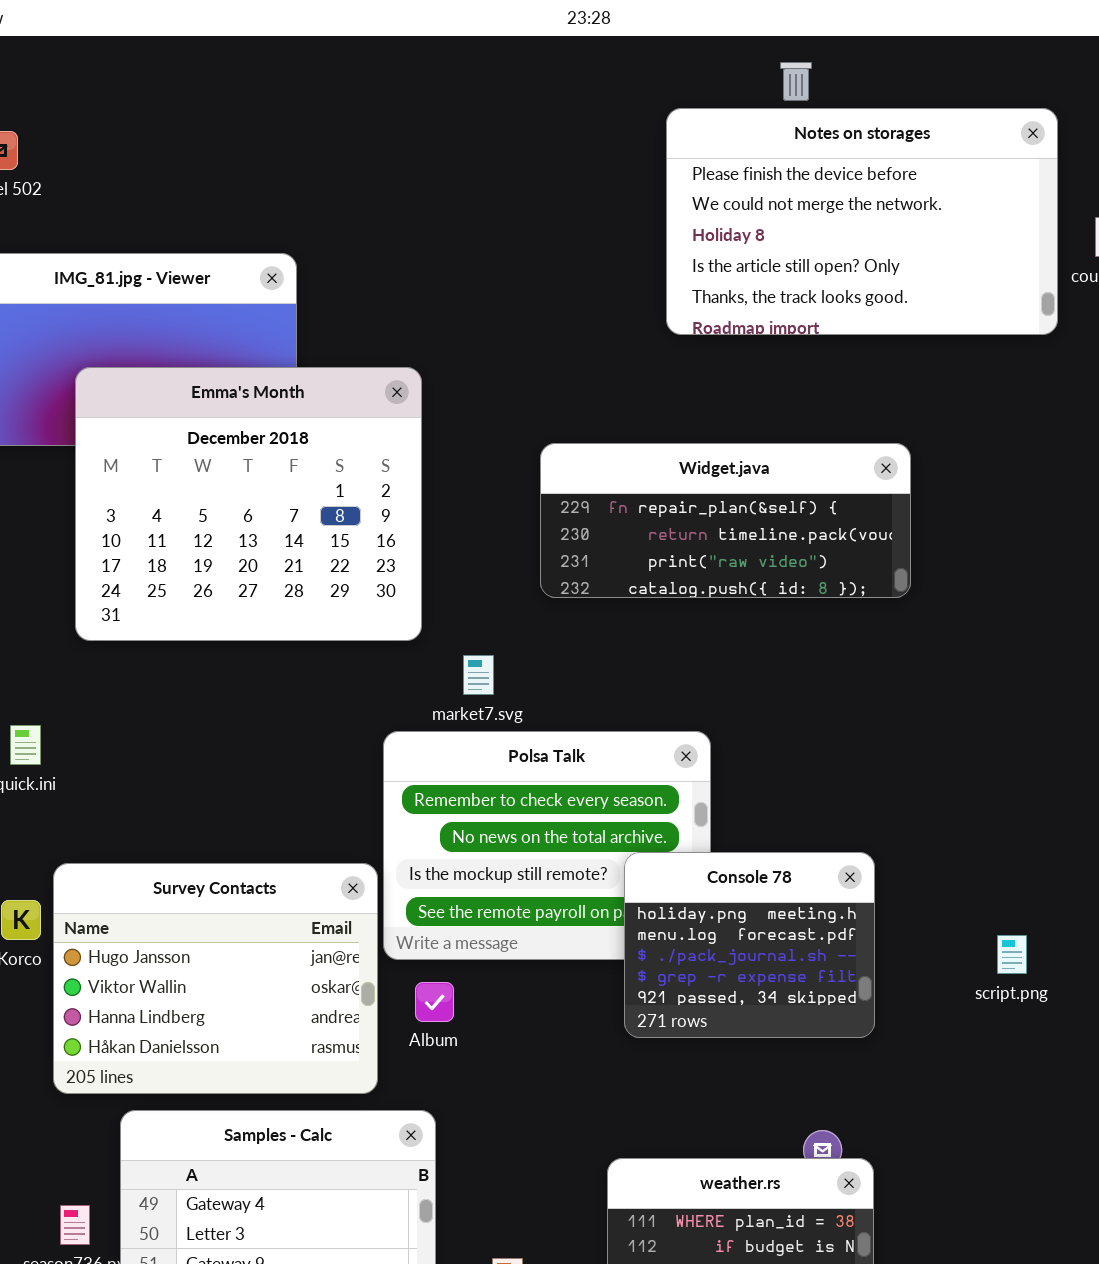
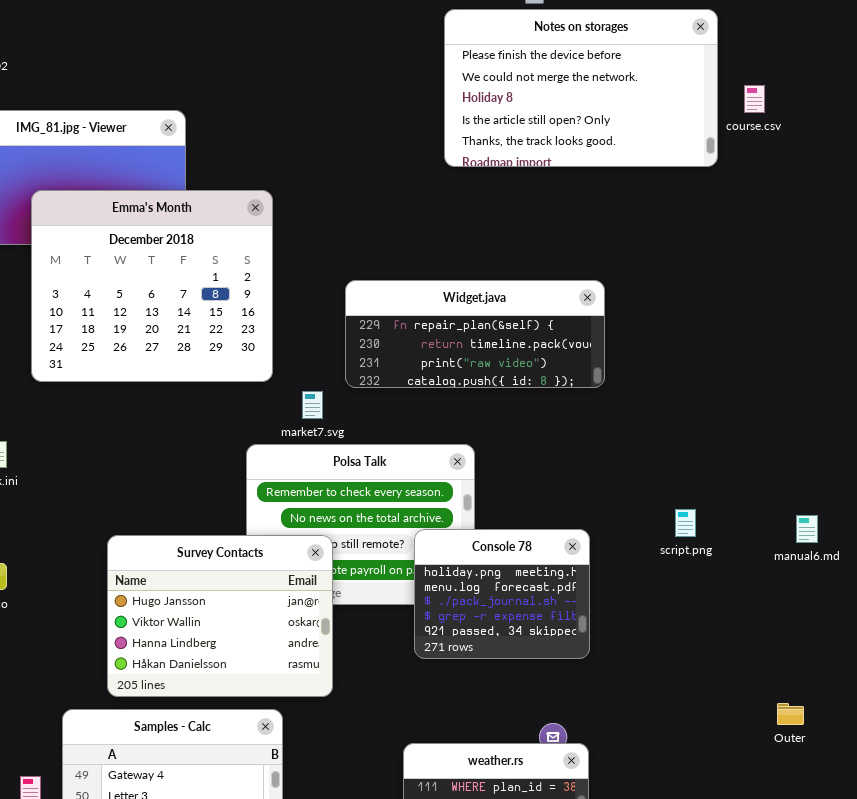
Widget.java: [540,443,911,598] -> [345,280,605,388], moved
Survey Contacts: [53,863,378,1094] -> [107,535,333,697], moved
script.png: [997,935,1027,974] -> [675,509,696,537], moved

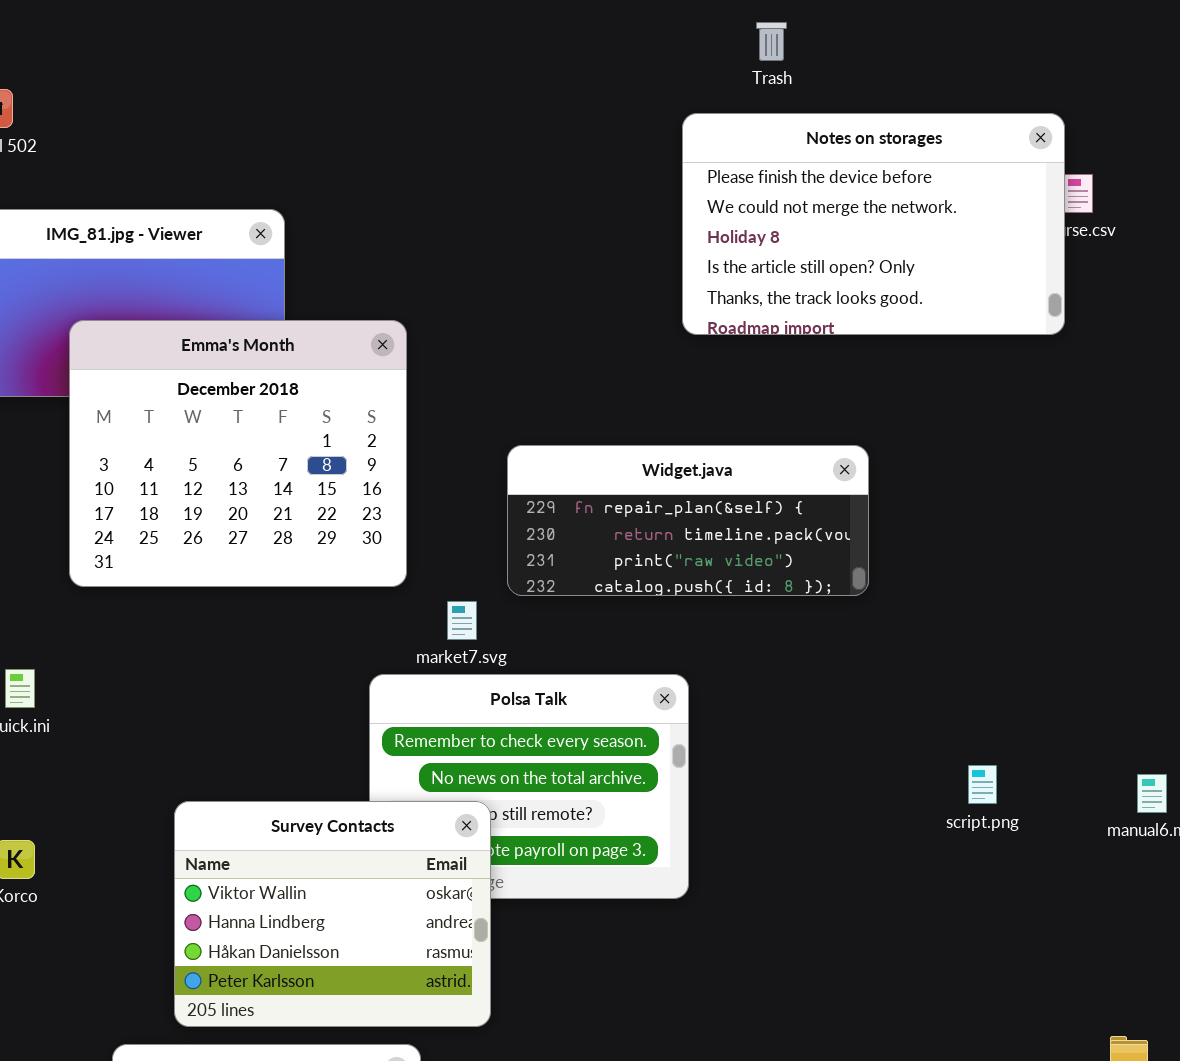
Notes on storages: [444,9,718,167] -> [682,113,1065,335], moved
Console 78: [414,529,590,659] -> none, closed
Survey Contacts: [107,535,333,697] -> [174,801,491,1027], scrolled down 1 row

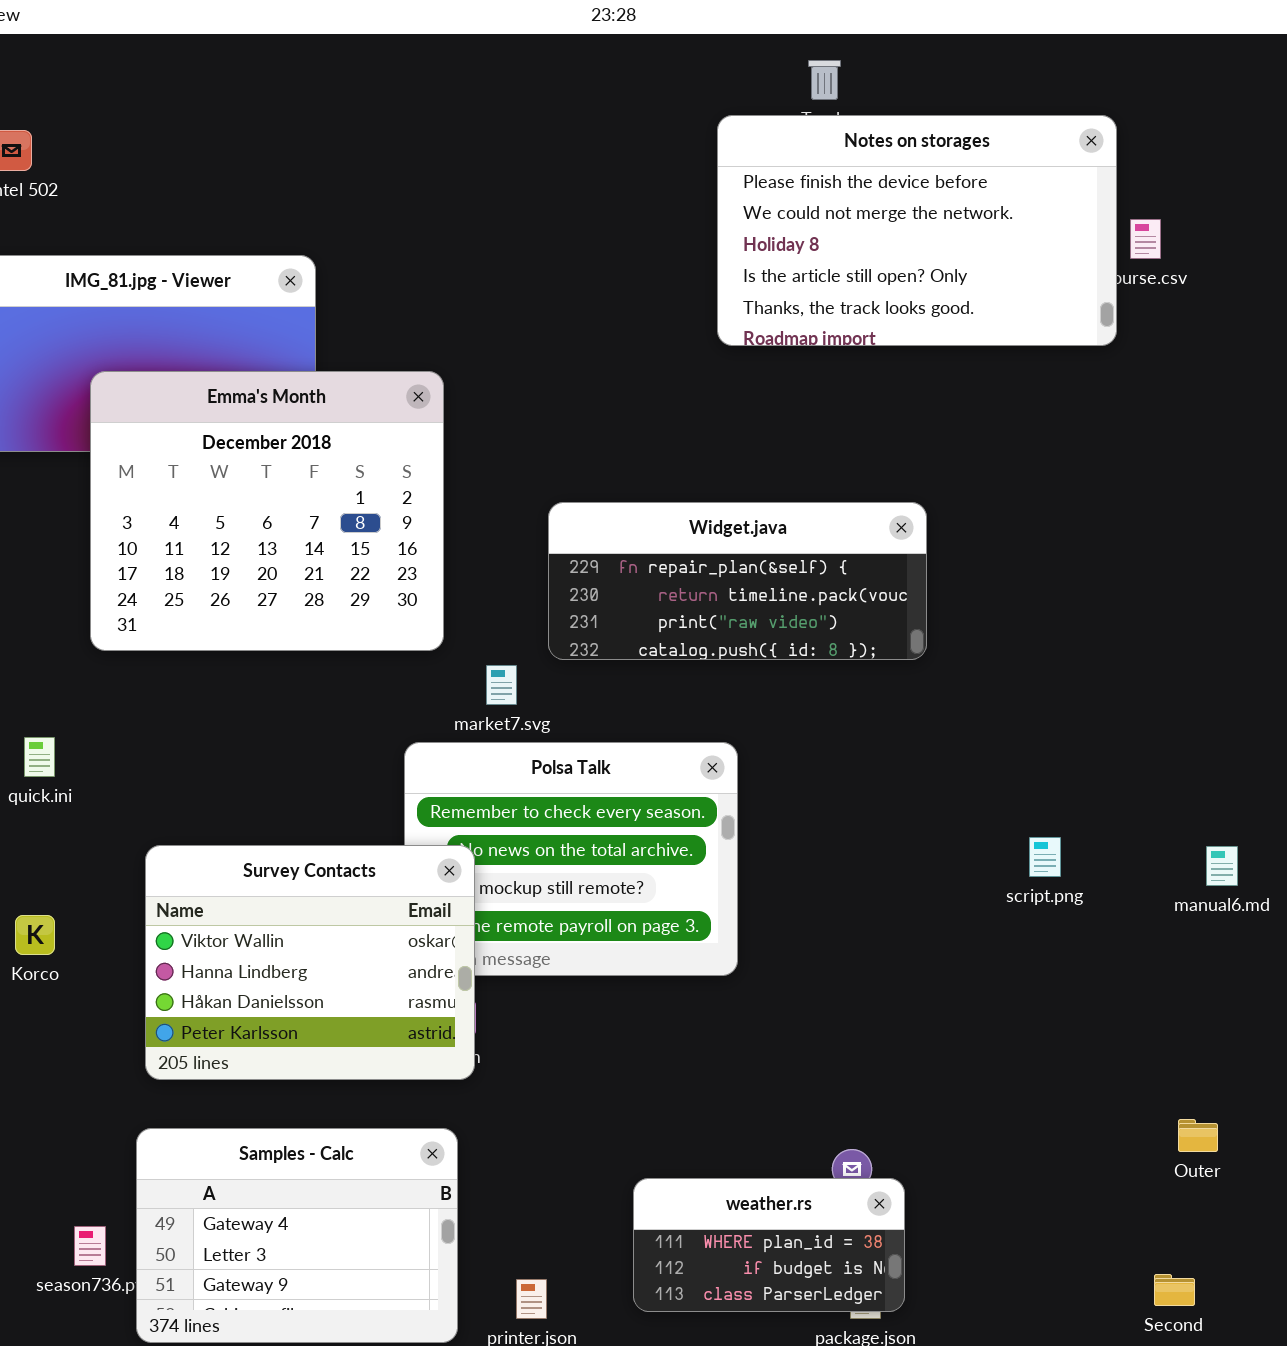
Notes on storages: [682,113,1065,335] -> [717,115,1117,346], moved
Survey Contacts: [174,801,491,1027] -> [145,845,475,1080], moved

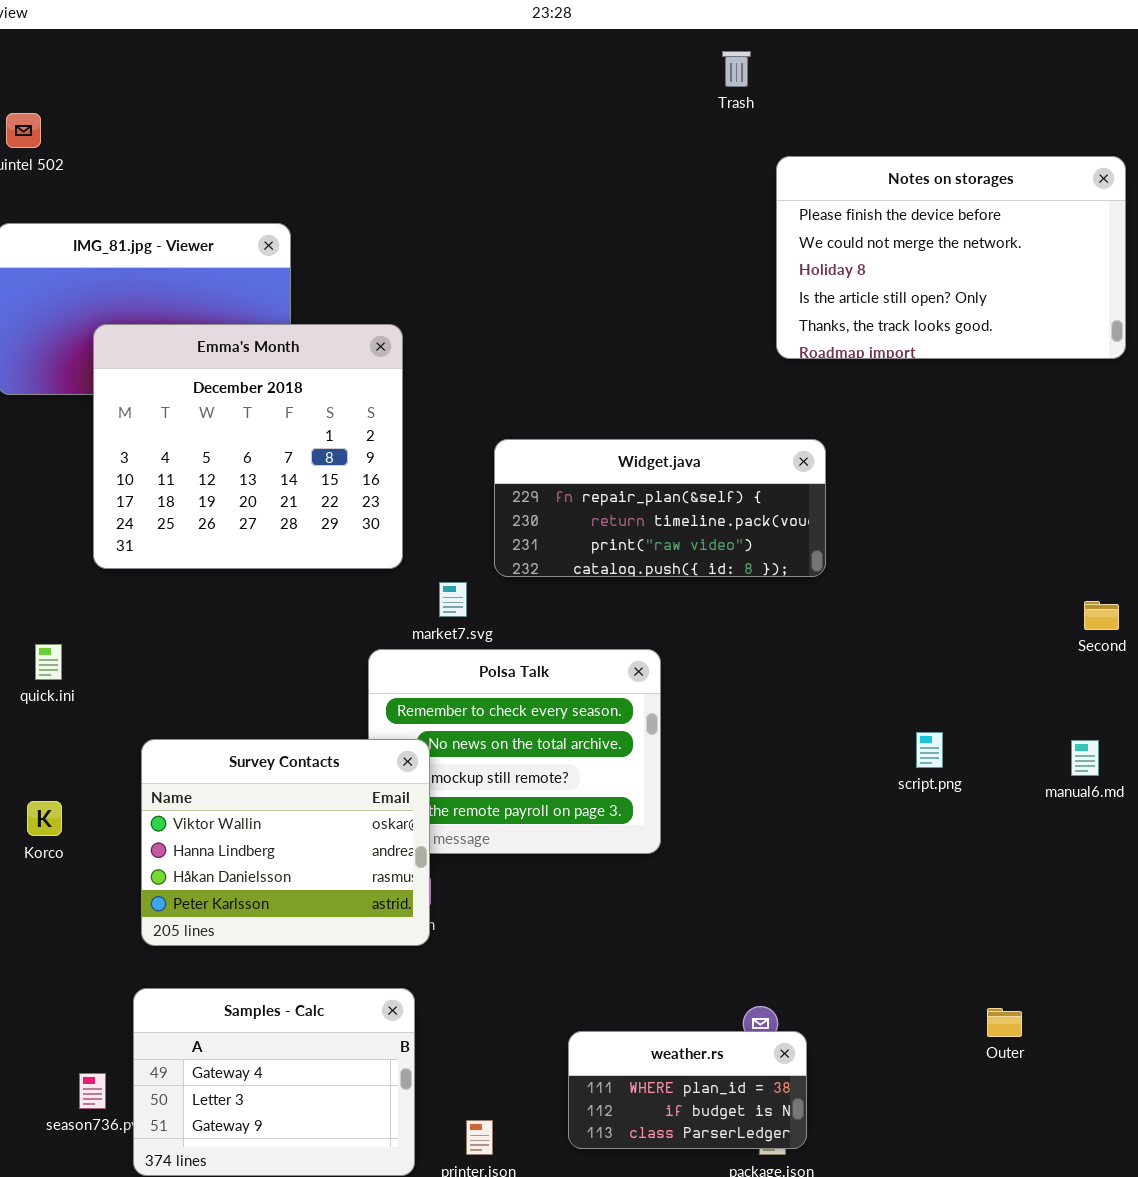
Notes on storages: [717,115,1117,346] -> [776,156,1126,359], moved
Outer: [1178,1119,1218,1152] -> [987,1008,1022,1037], moved
Second: [1154,1274,1195,1306] -> [1084,601,1119,630], moved

